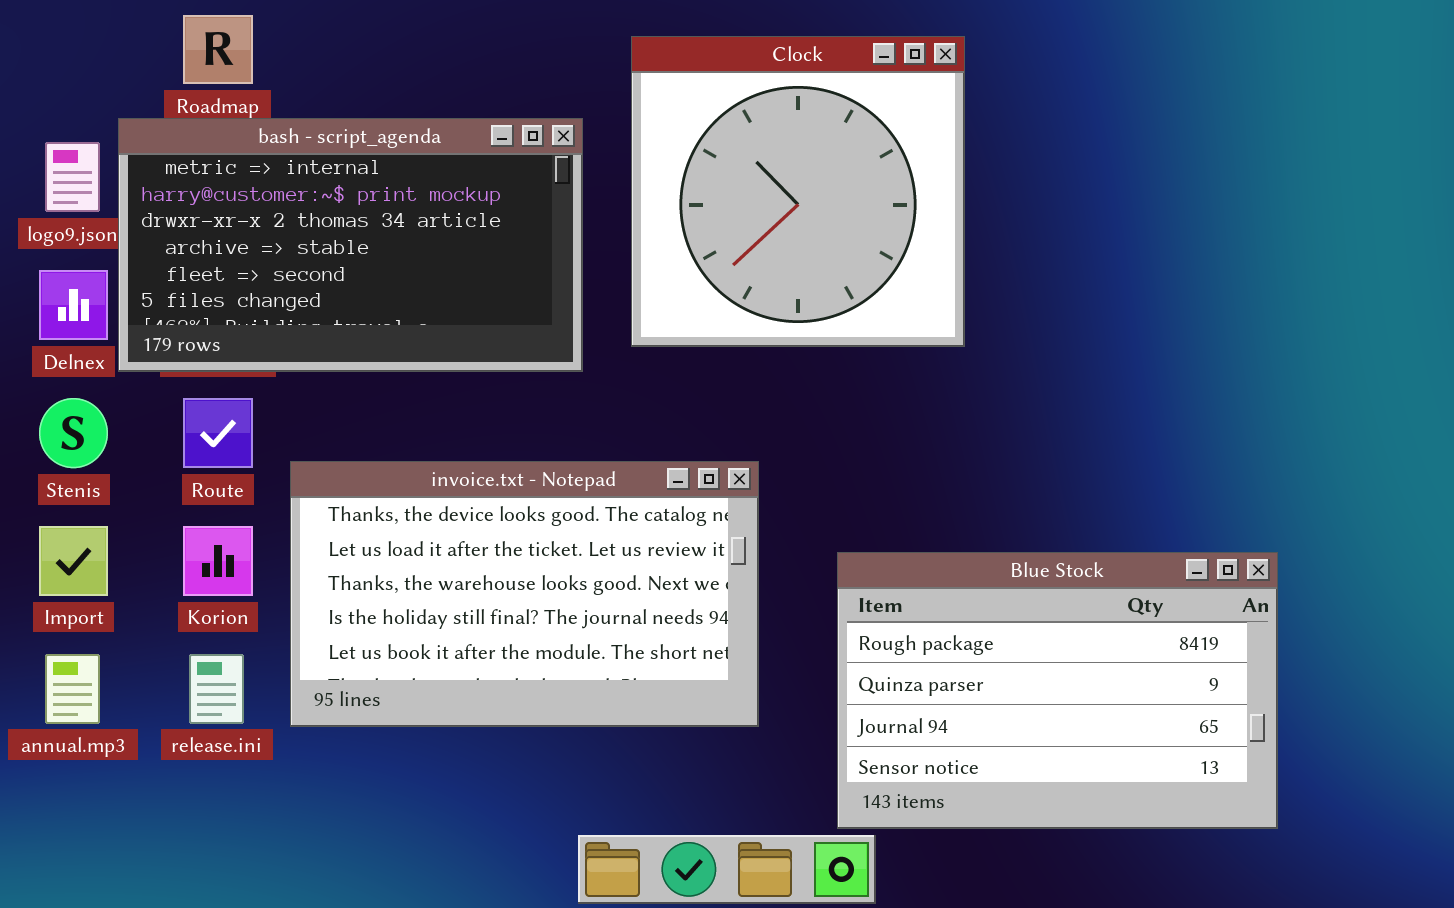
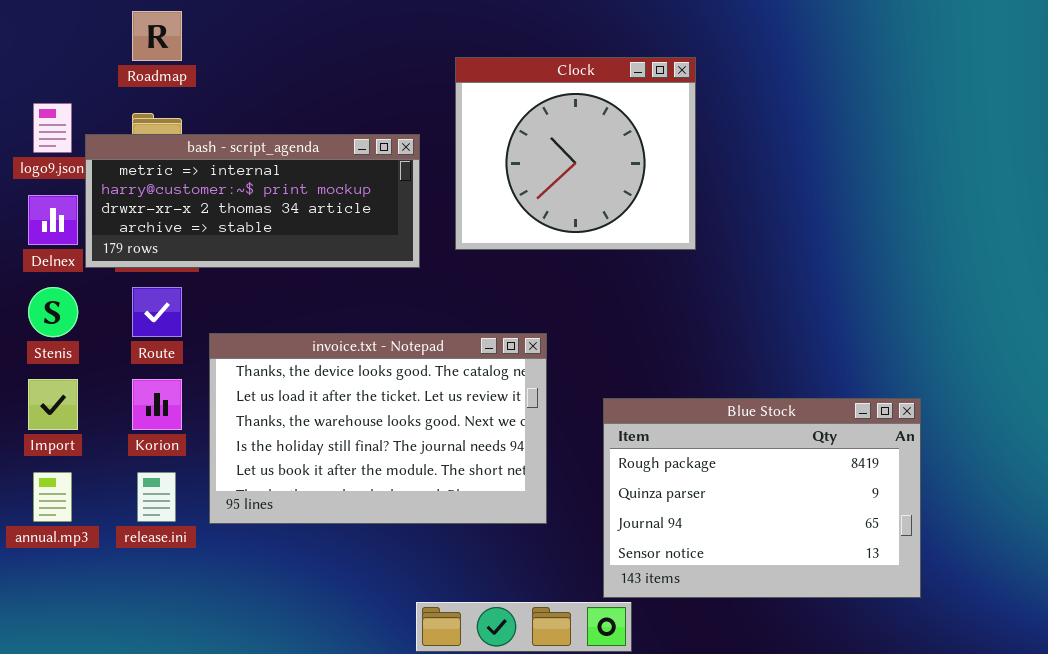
Clock: [631,36,965,347] -> [455,57,696,250], resized
bash - script_agenda: [118,118,583,372] -> [85,134,420,268], resized

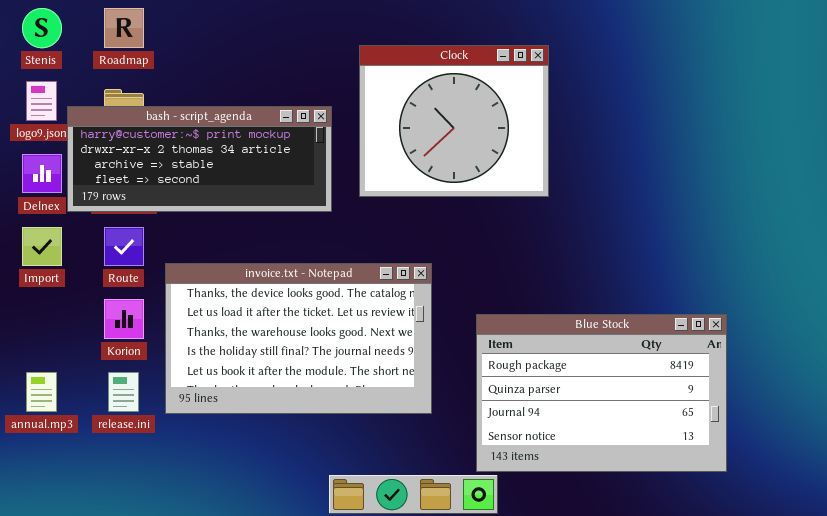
bash - script_agenda: [85,134,420,268] -> [67,106,332,212], scrolled down 1 row
Stenis: [28,287,78,337] -> [22,8,62,48], moved
Import: [28,379,78,430] -> [22,227,62,266], moved

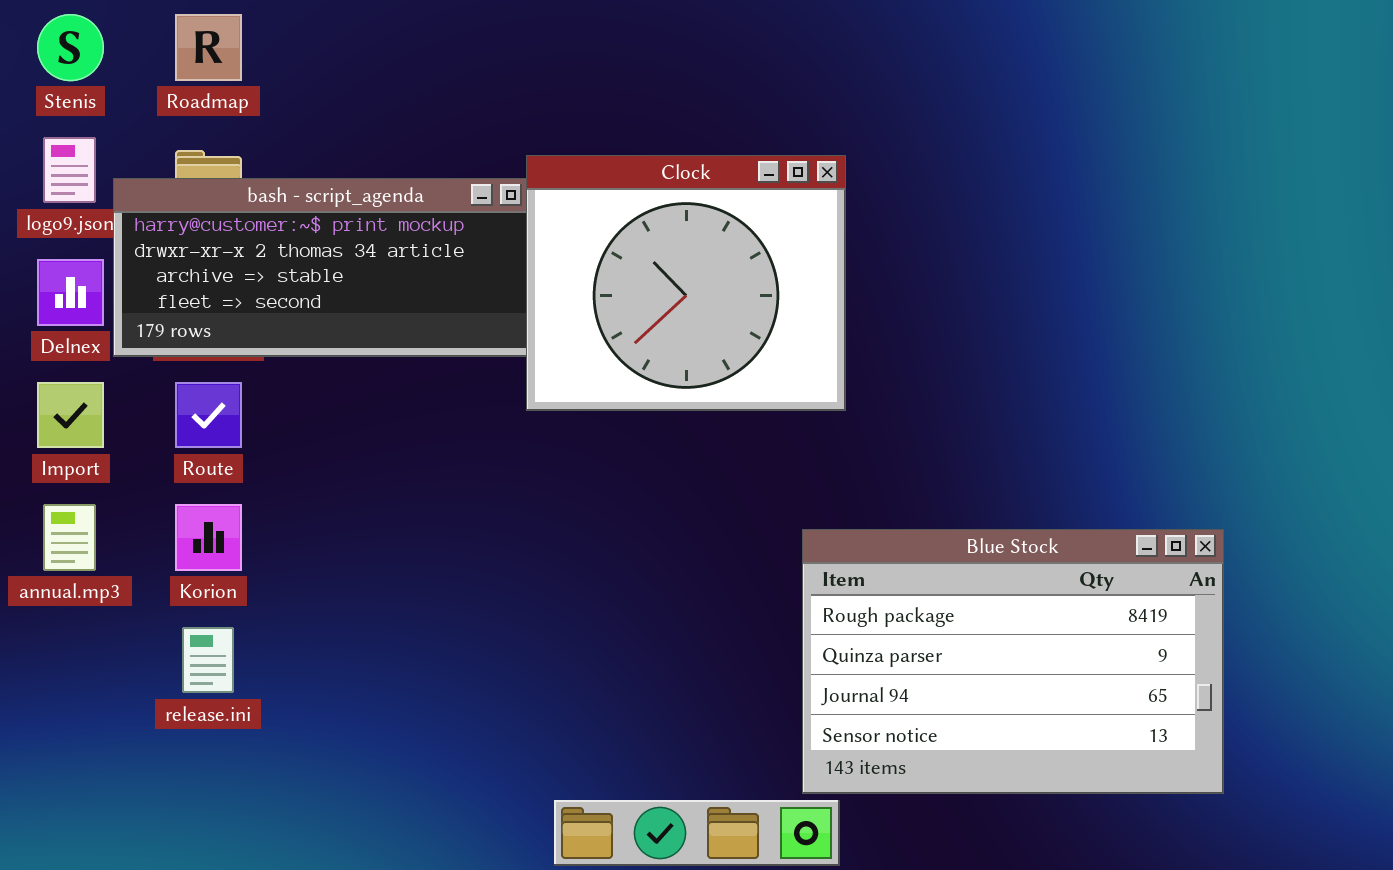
Clock: [359,45,549,197] -> [526,155,846,411], moved
invoice.txt - Notepad: [165,263,432,414] -> none, closed
annual.mp3: [26,372,57,412] -> [43,504,96,571], moved

